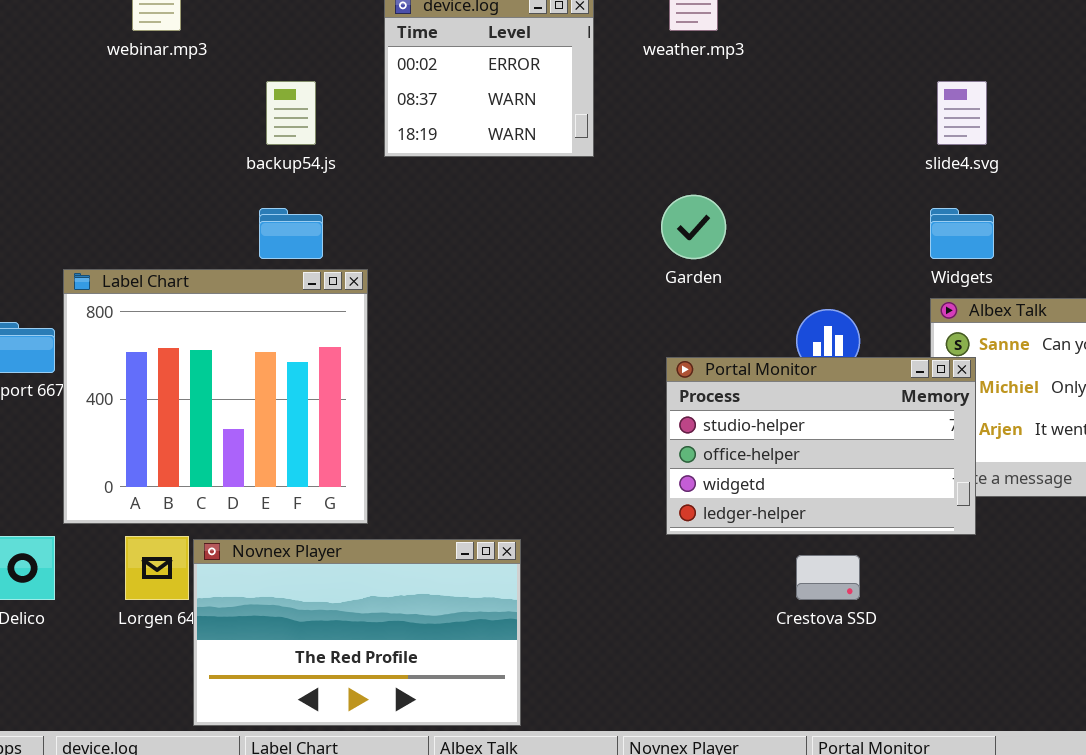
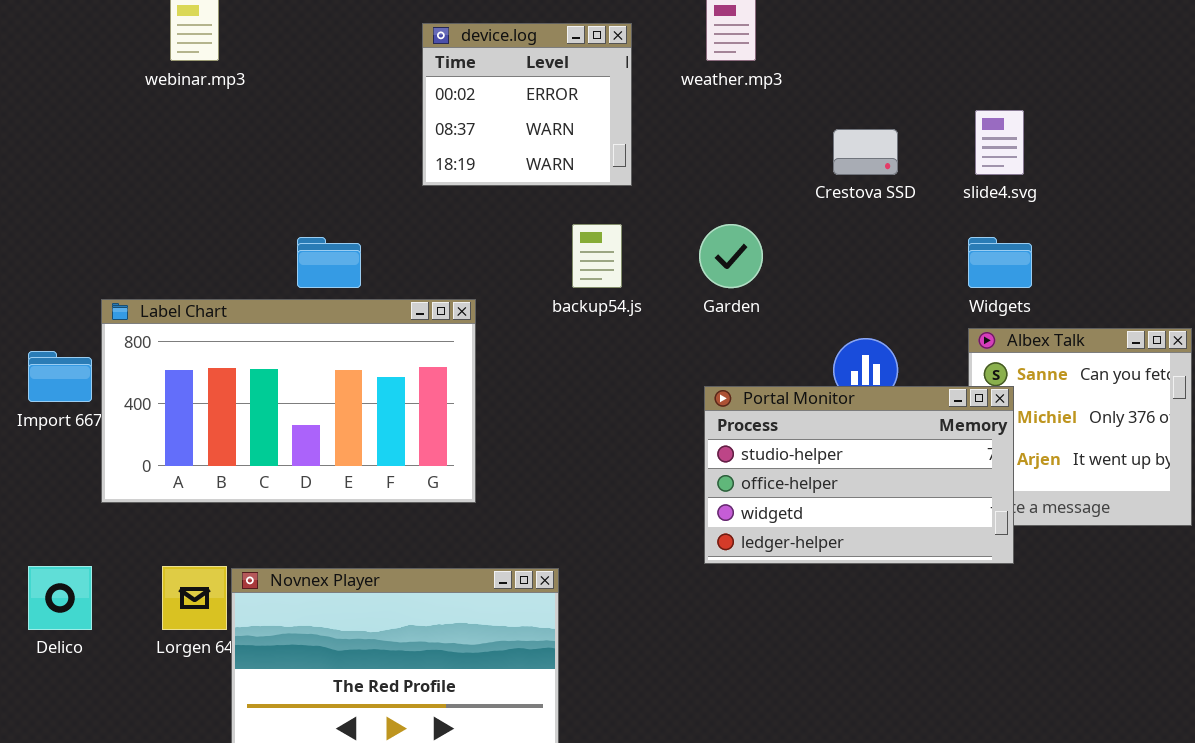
backup54.js: [266,81,316,145] -> [572,224,622,288], moved
Label Chart: [63,269,368,524] -> [101,299,476,503], resized
Crestova SSD: [796,555,860,600] -> [833,129,898,175], moved

